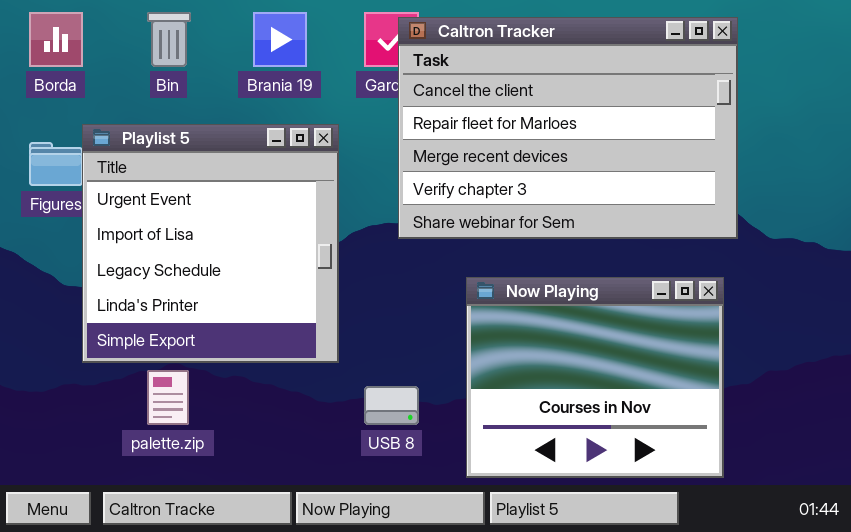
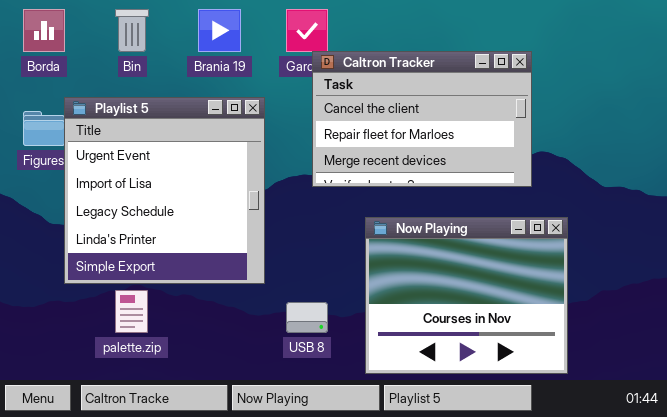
Caltron Tracker: [398,17,738,239] -> [312,51,532,187], resized

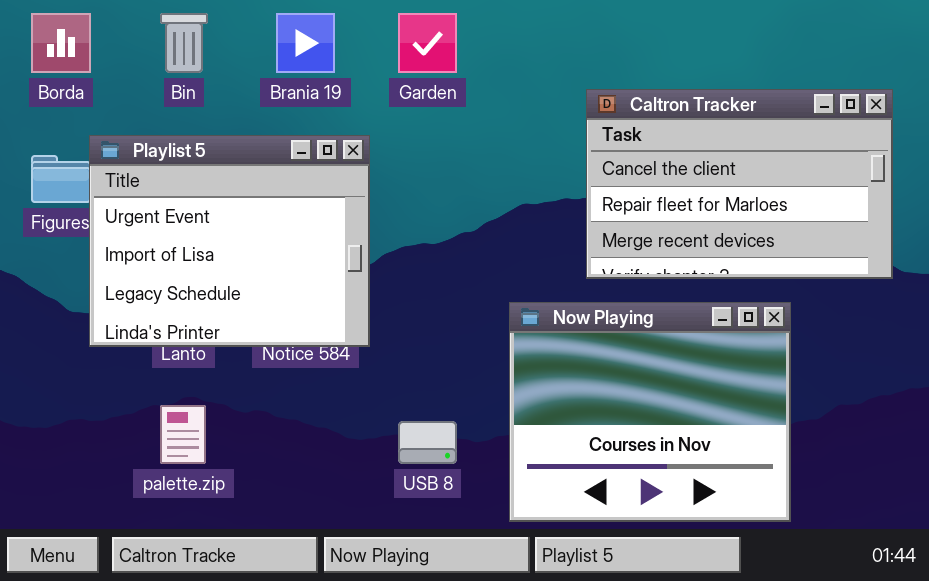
Caltron Tracker: [312,51,532,187] -> [586,89,893,279], moved
Playlist 5: [64,97,265,284] -> [89,135,370,347], resized

